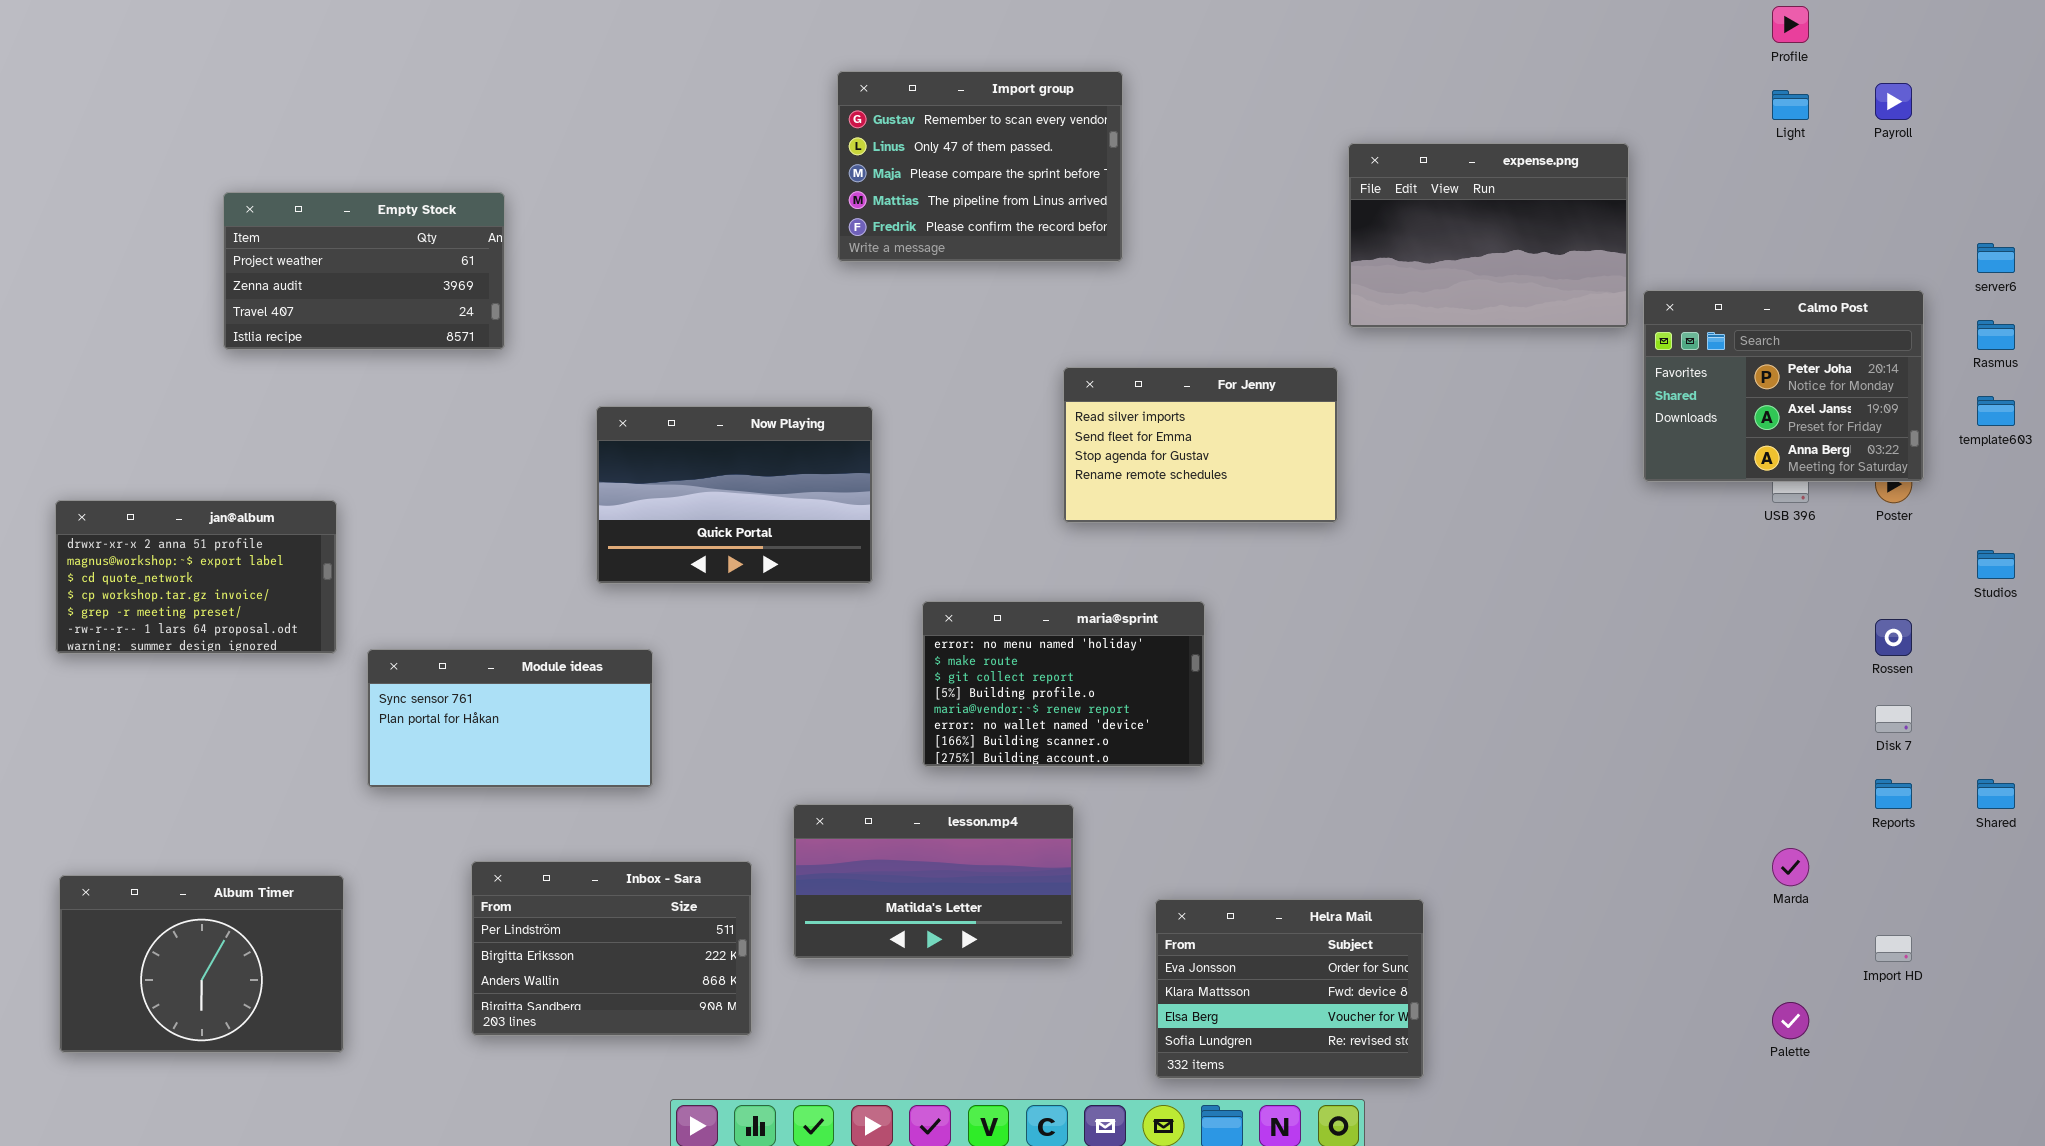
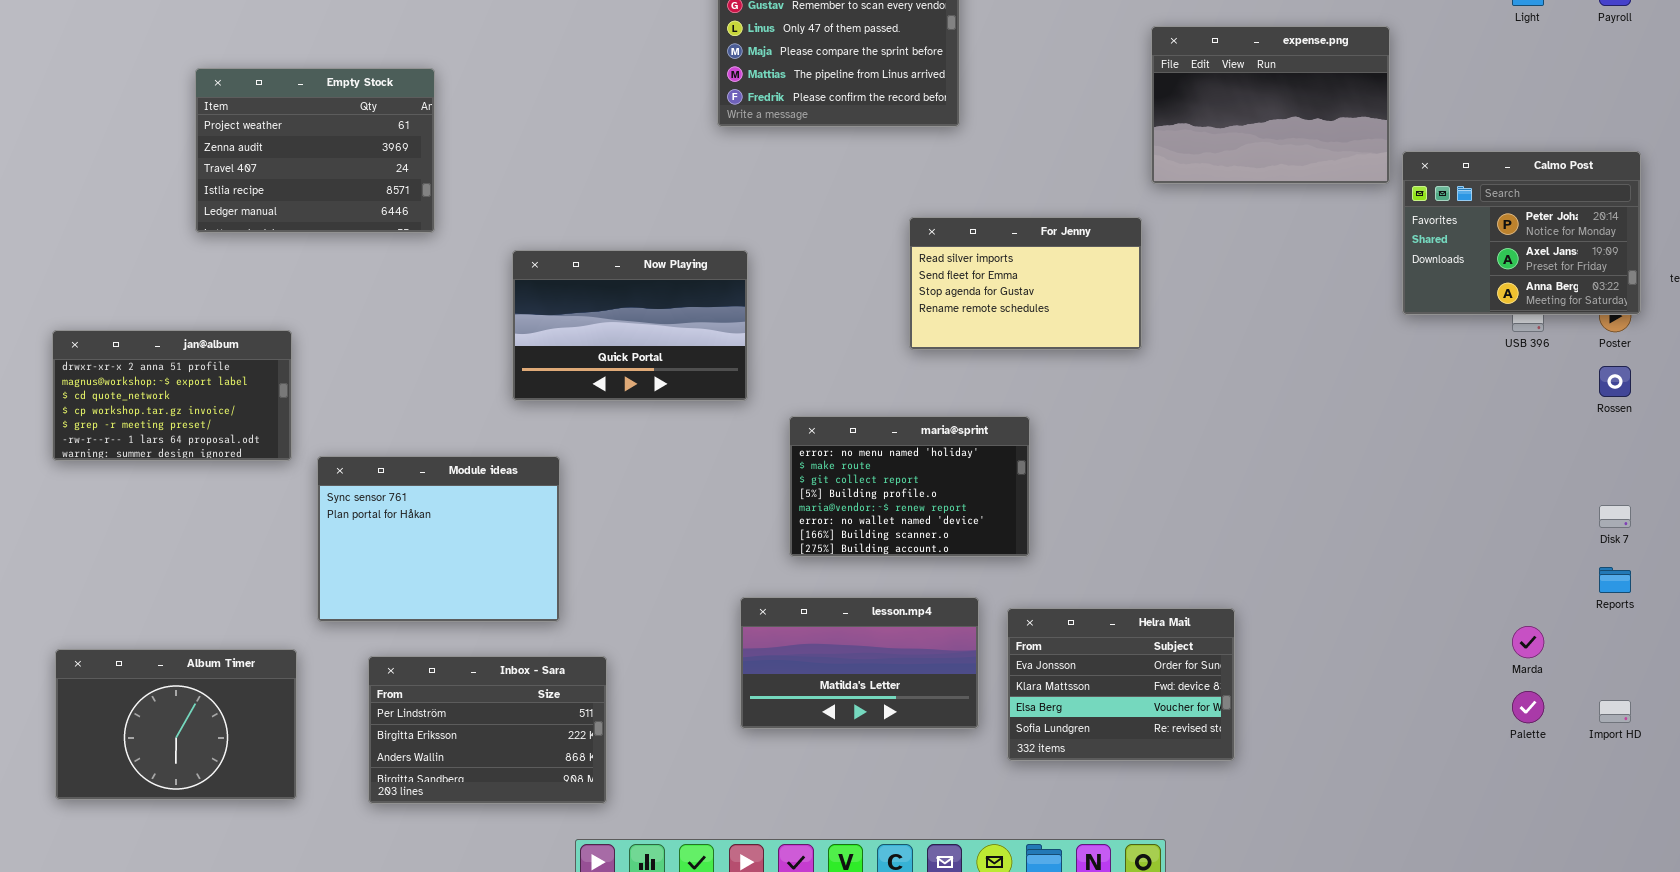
Empty Stock: [223,192,505,350] -> [195,68,435,233], resized
Rossen: [1875,619,1912,656] -> [1599,366,1631,397], moved
Module ideas: [367,649,653,788] -> [317,456,560,622], resized
lesson.mp4: [793,804,1074,959] -> [740,597,979,729], moved
Inbox - Sara: [471,861,752,1036] -> [368,656,607,804], moved
Helra Mail: [1155,899,1424,1079] -> [1007,608,1235,761], moved
Palette: [1772,1002,1809,1039] -> [1512,691,1544,723], moved

